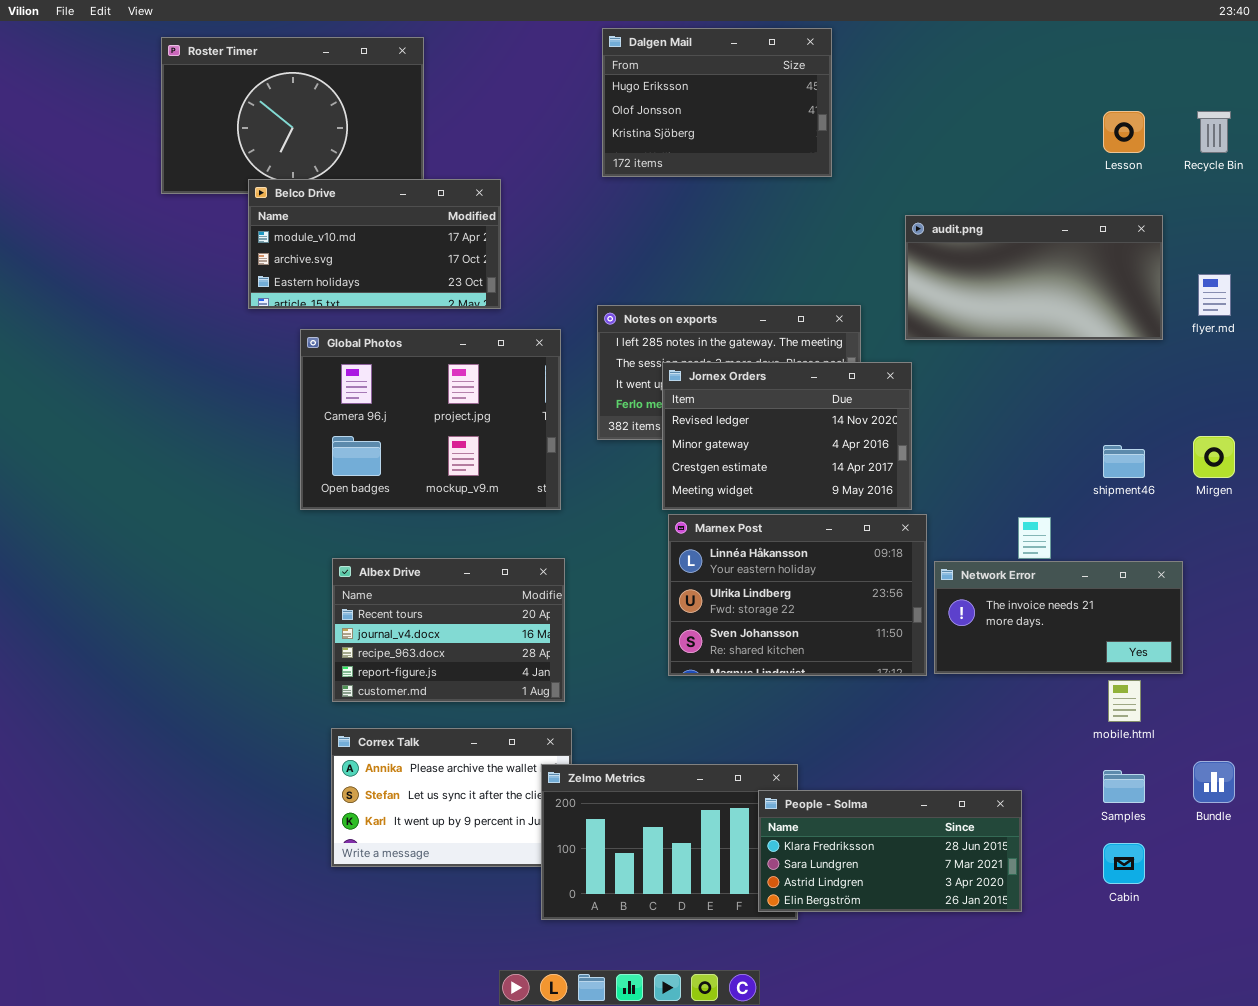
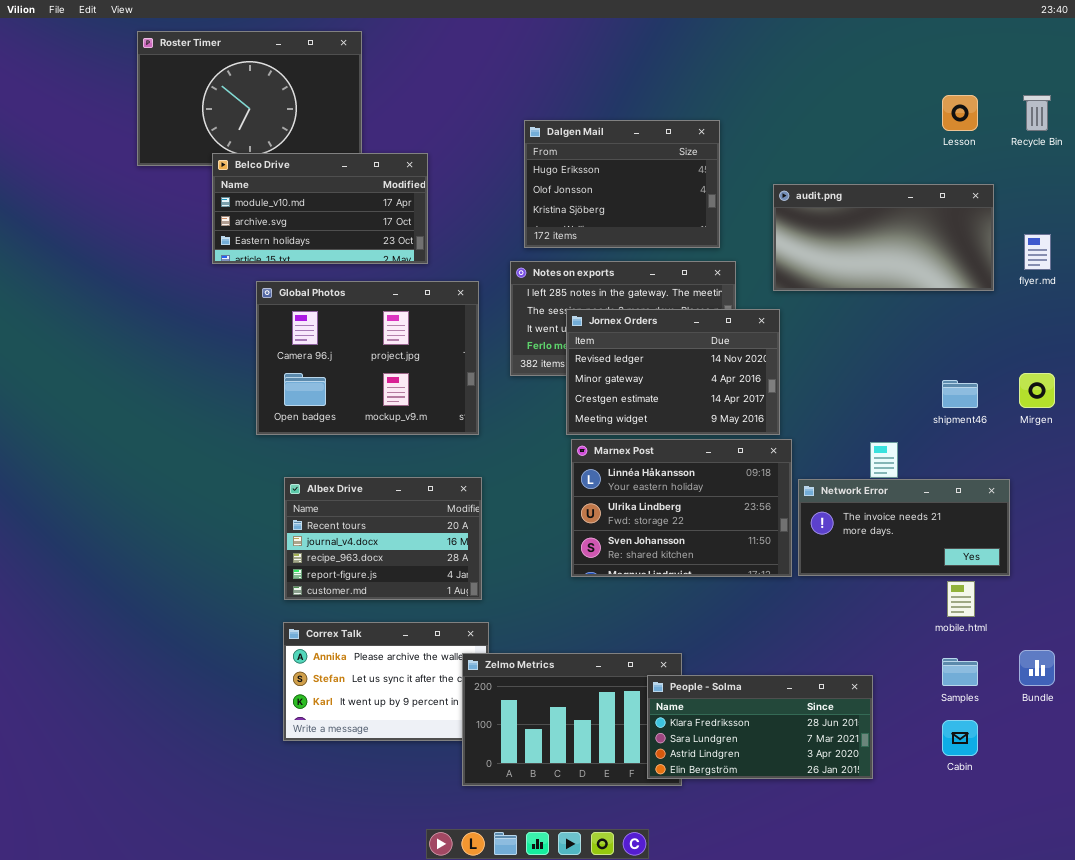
Dalgen Mail: [602,28,832,177] -> [524,120,720,248], moved

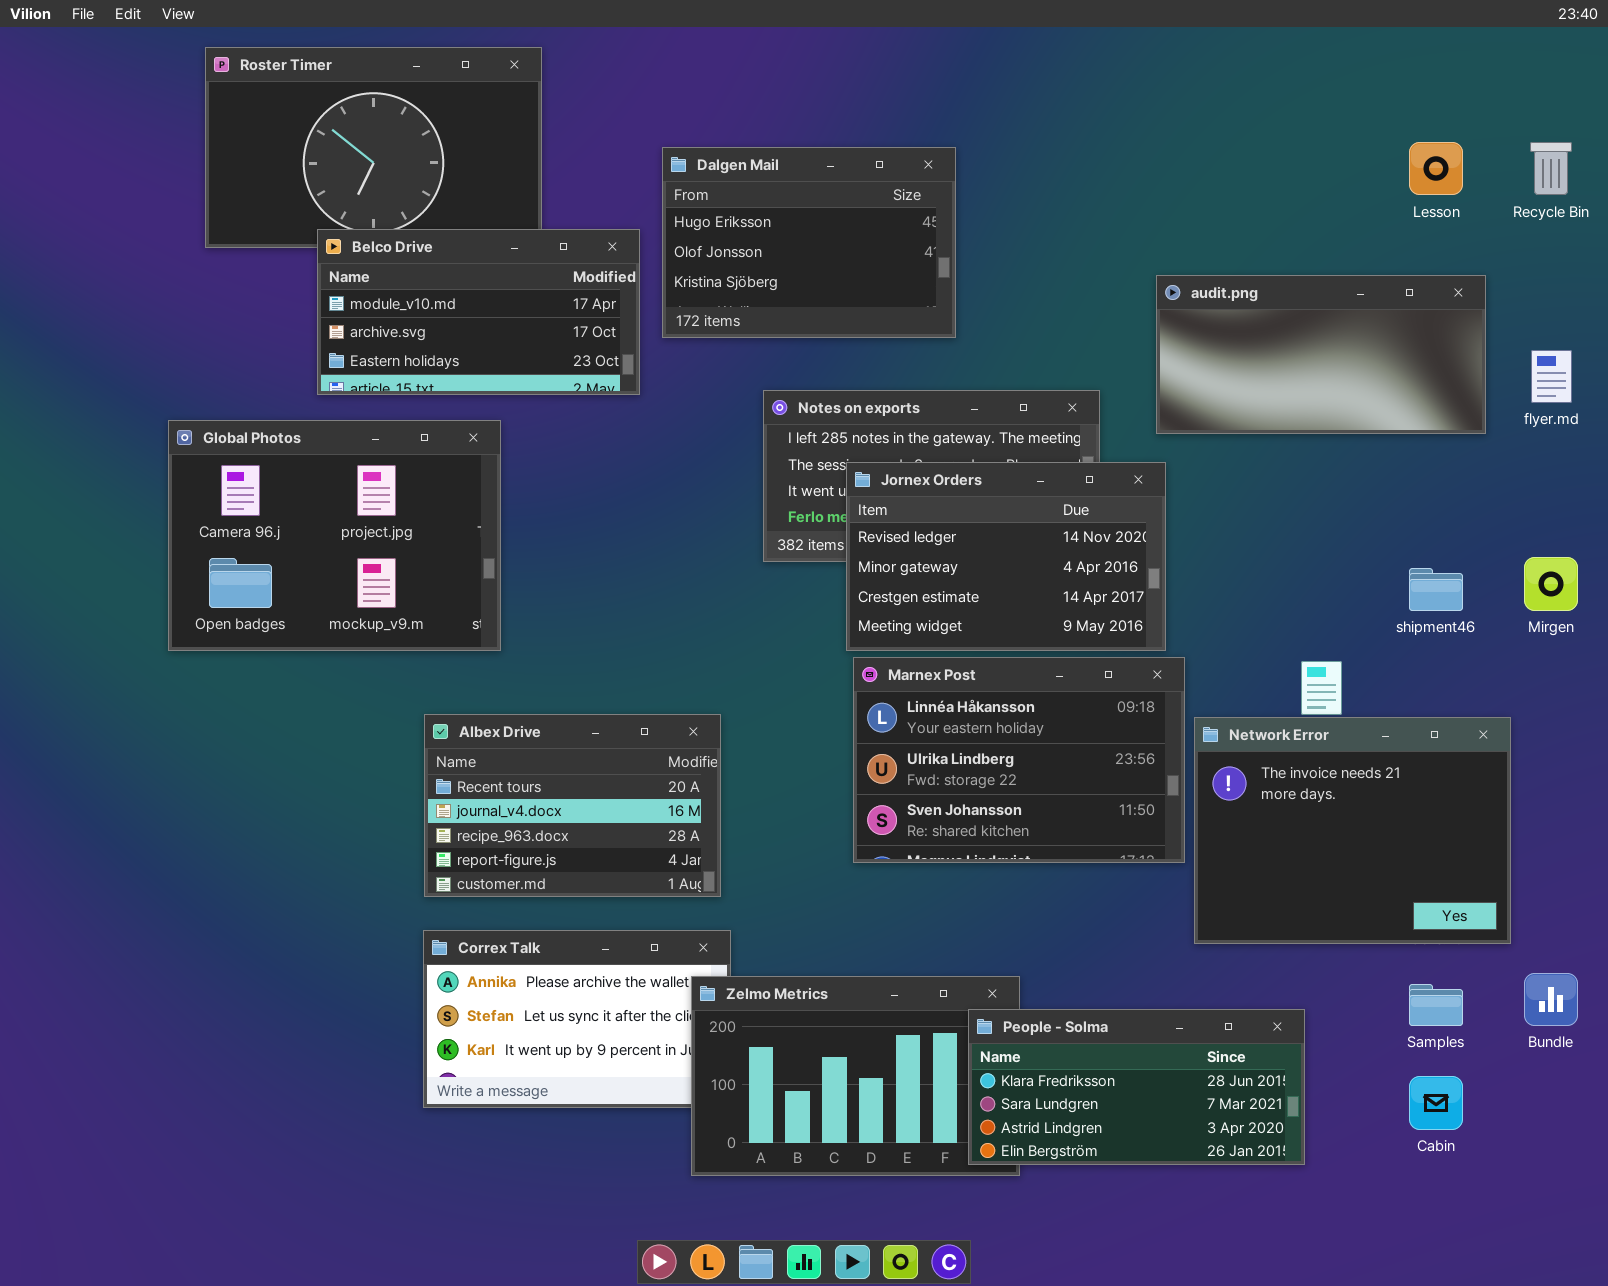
Dalgen Mail: [524,120,720,248] -> [662,147,956,338], moved
Global Photos: [256,281,479,435] -> [168,420,501,651], moved
Network Error: [798,479,1010,576] -> [1194,717,1511,944], resized

